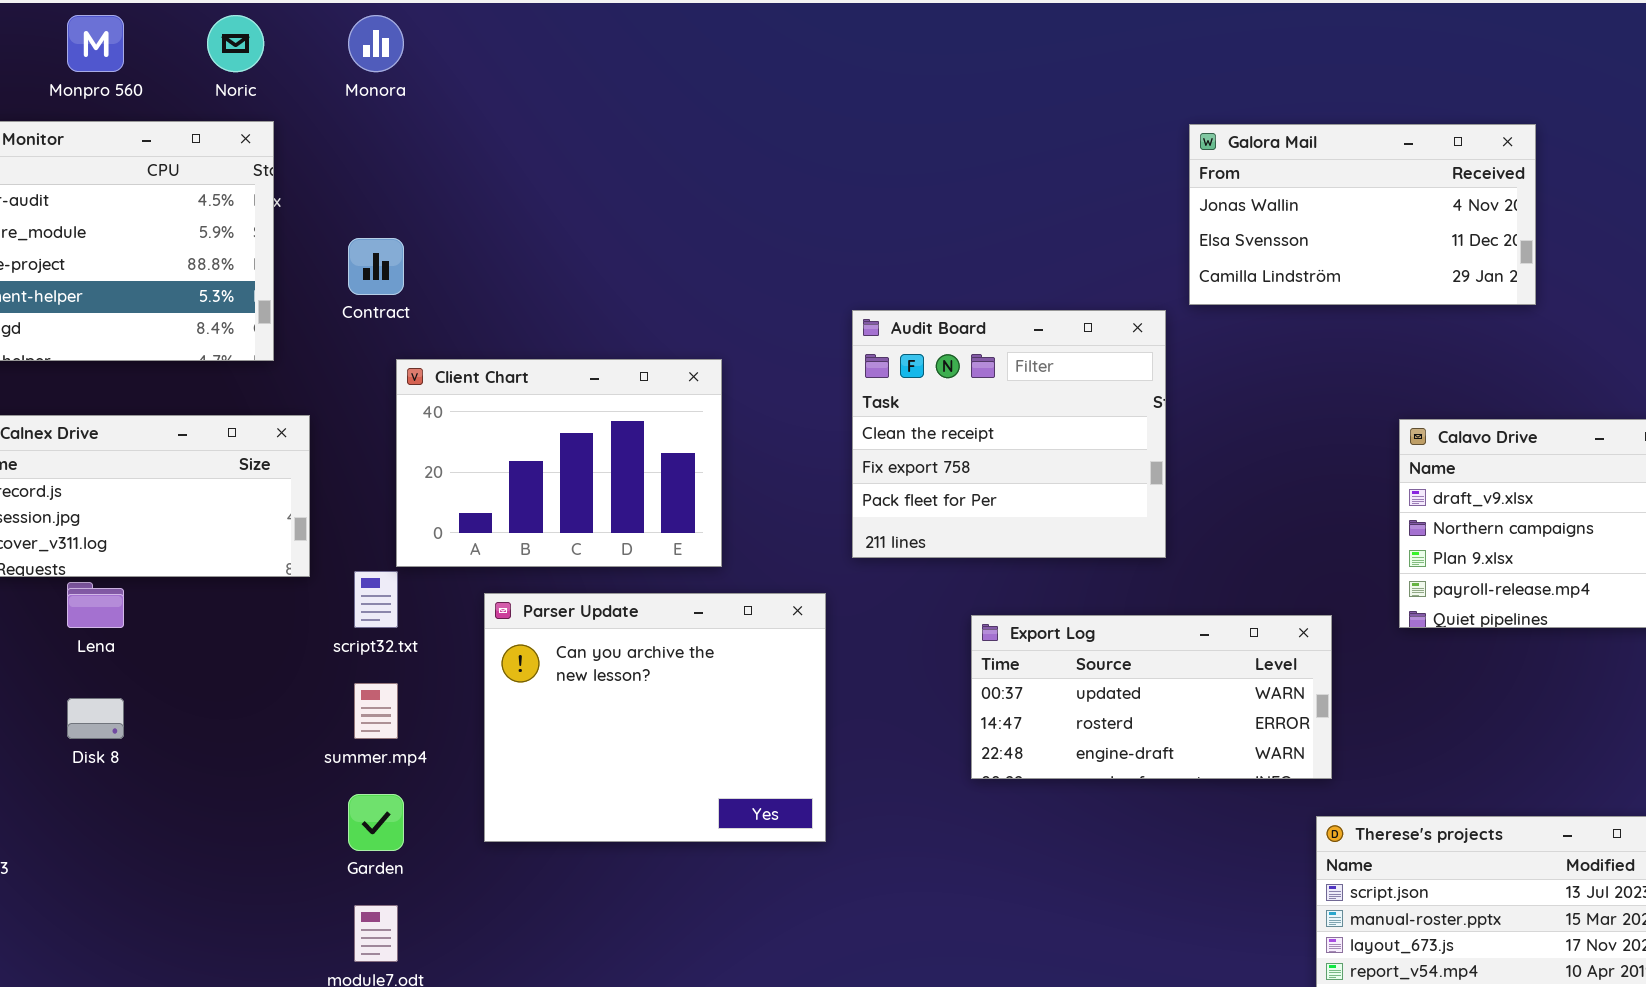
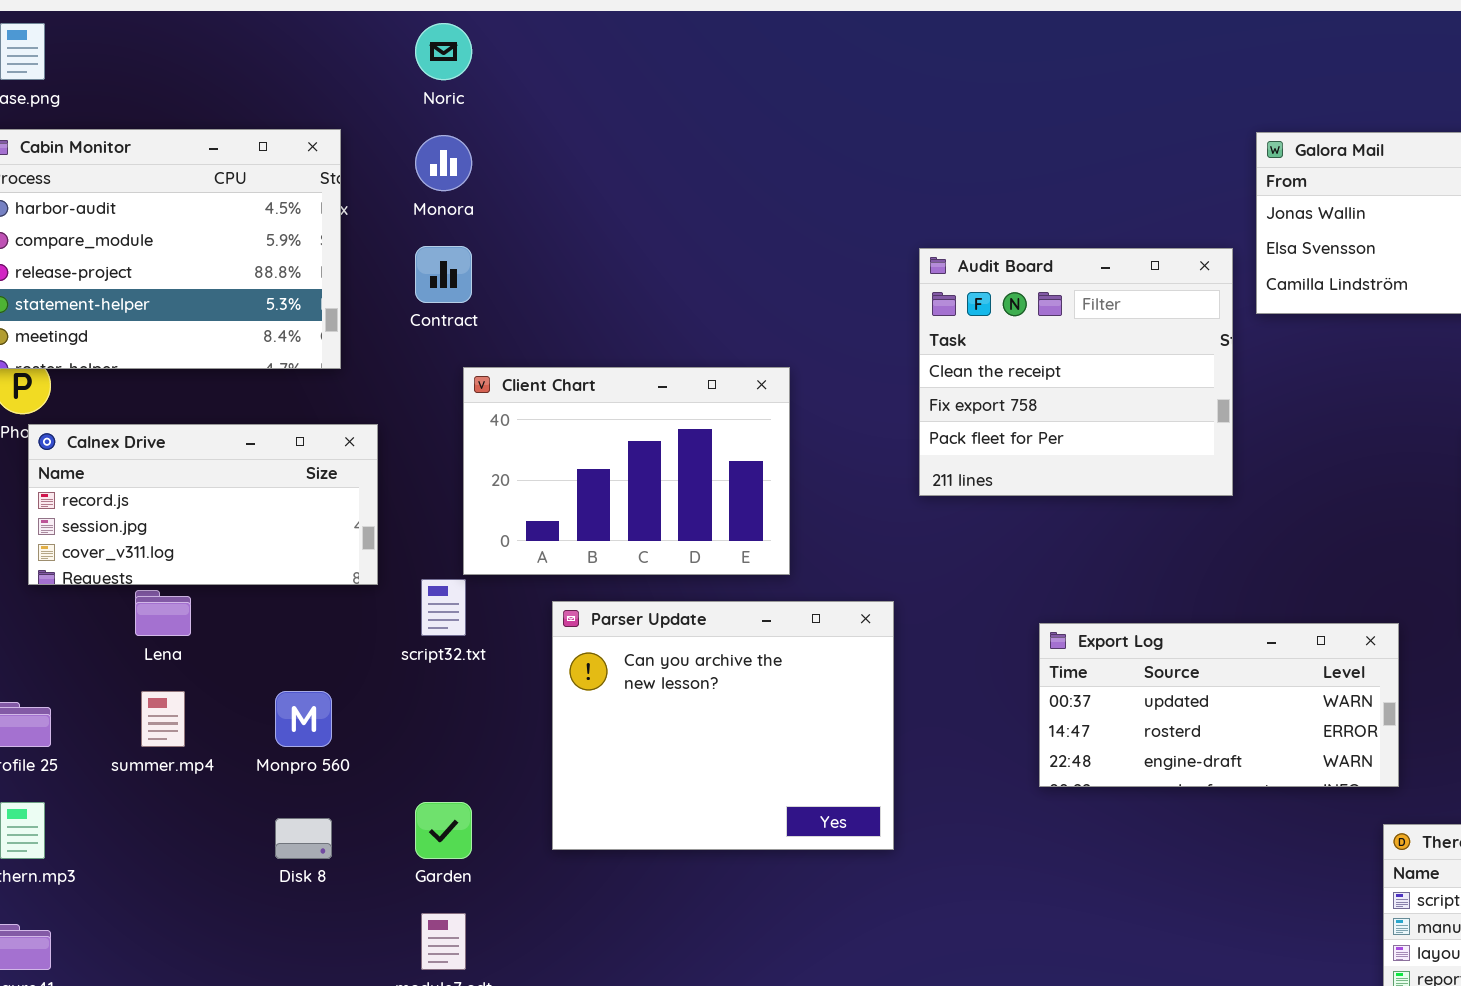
Monpro 560: [67,15,124,72] -> [275,691,332,747], moved
Noric: [207,15,264,72] -> [415,23,472,80], moved
Monora: [348,15,404,72] -> [415,135,472,191], moved
Audit Board: [852,310,1166,558] -> [919,248,1233,496], moved
summer.mp4: [354,683,398,739] -> [141,691,185,747], moved
Disk 8: [67,698,124,739] -> [275,818,332,859], moved

